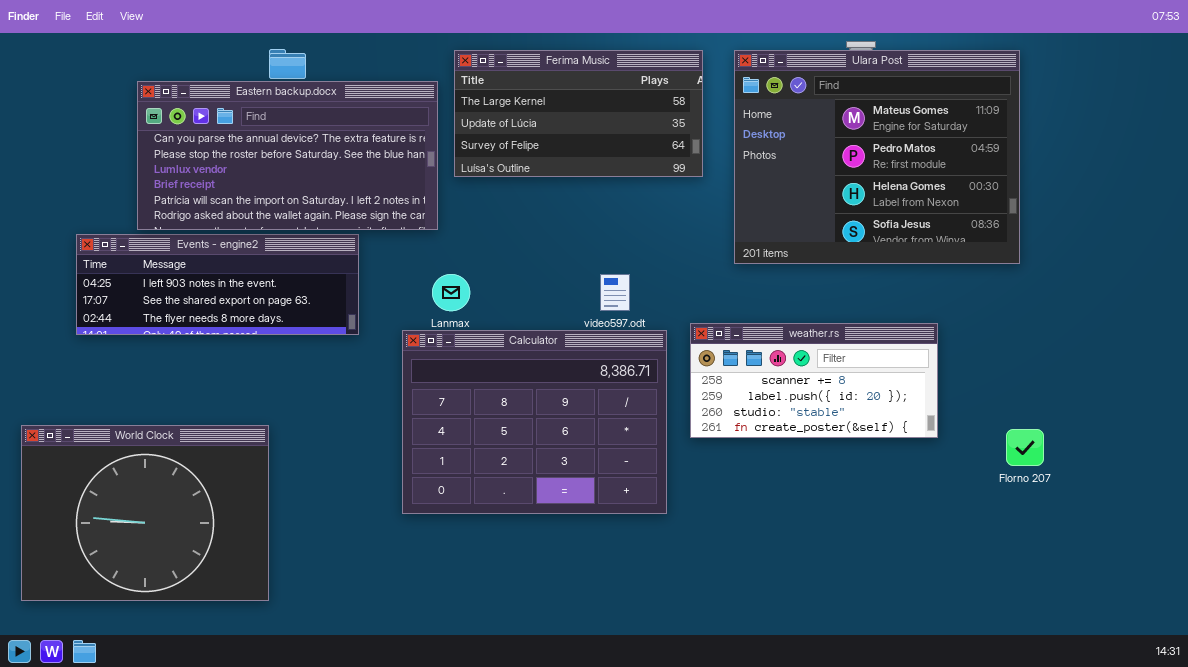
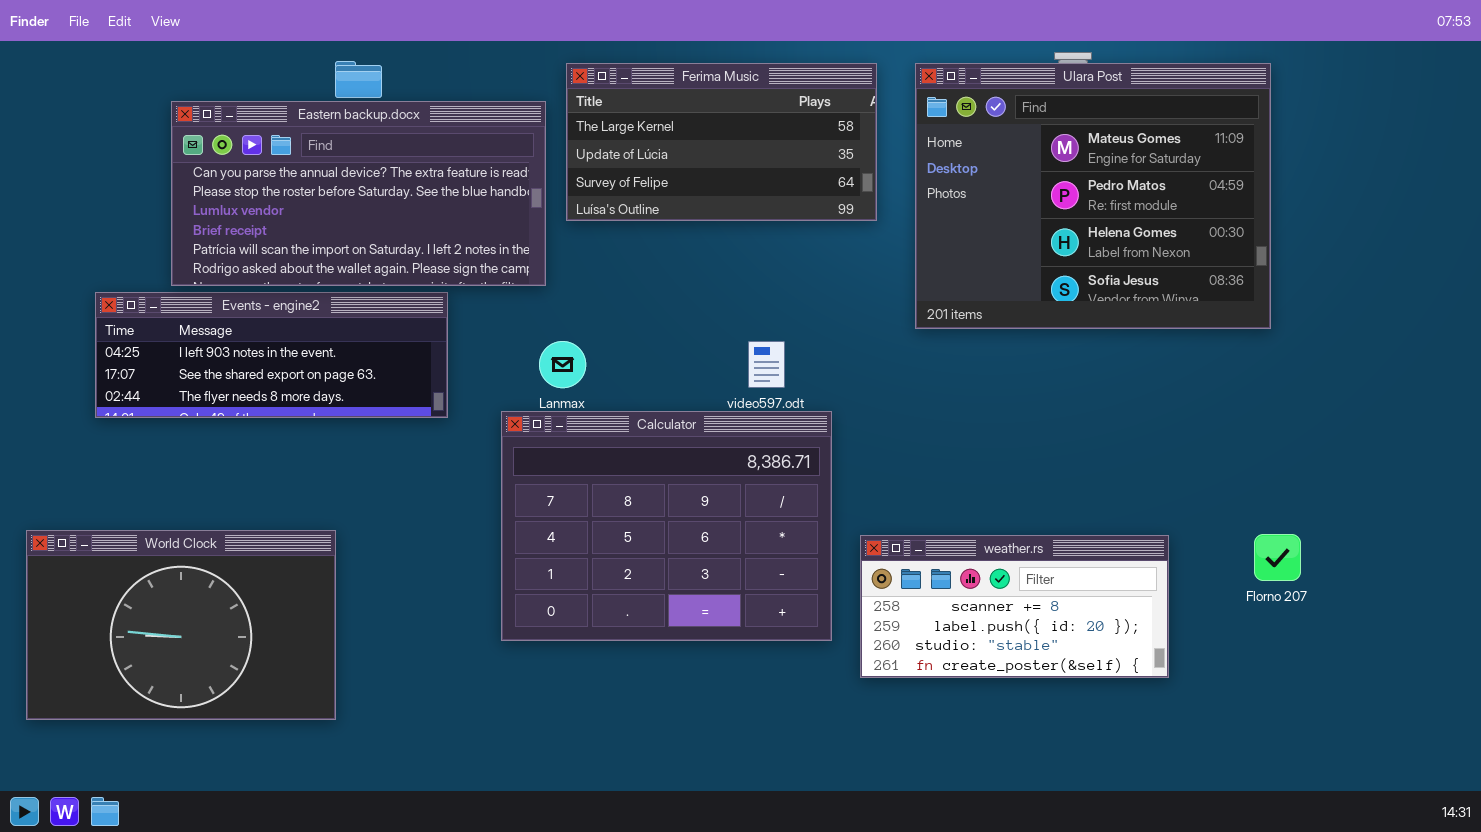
weather.rs: [690,323,938,438] -> [860,535,1169,678], moved
World Clock: [21,425,269,601] -> [26,530,336,720], resized

